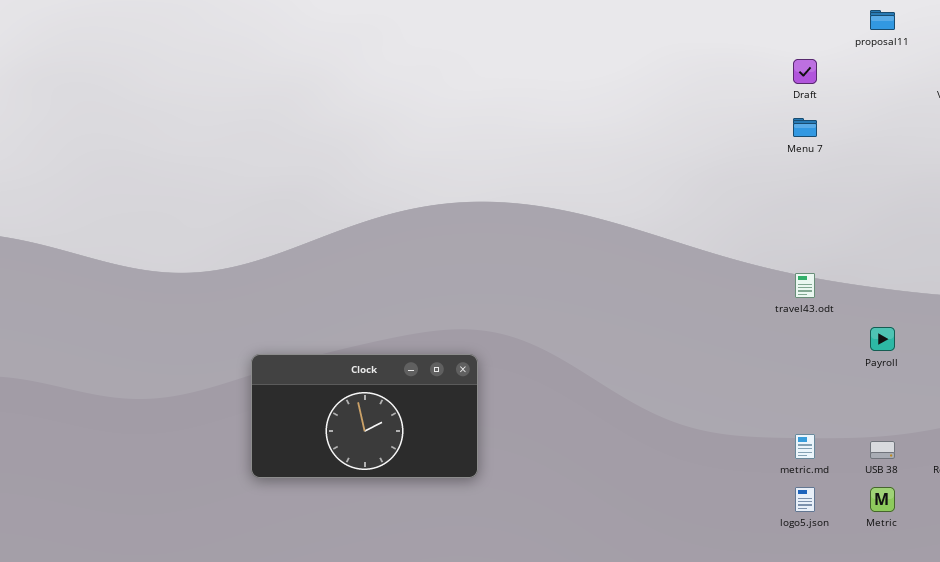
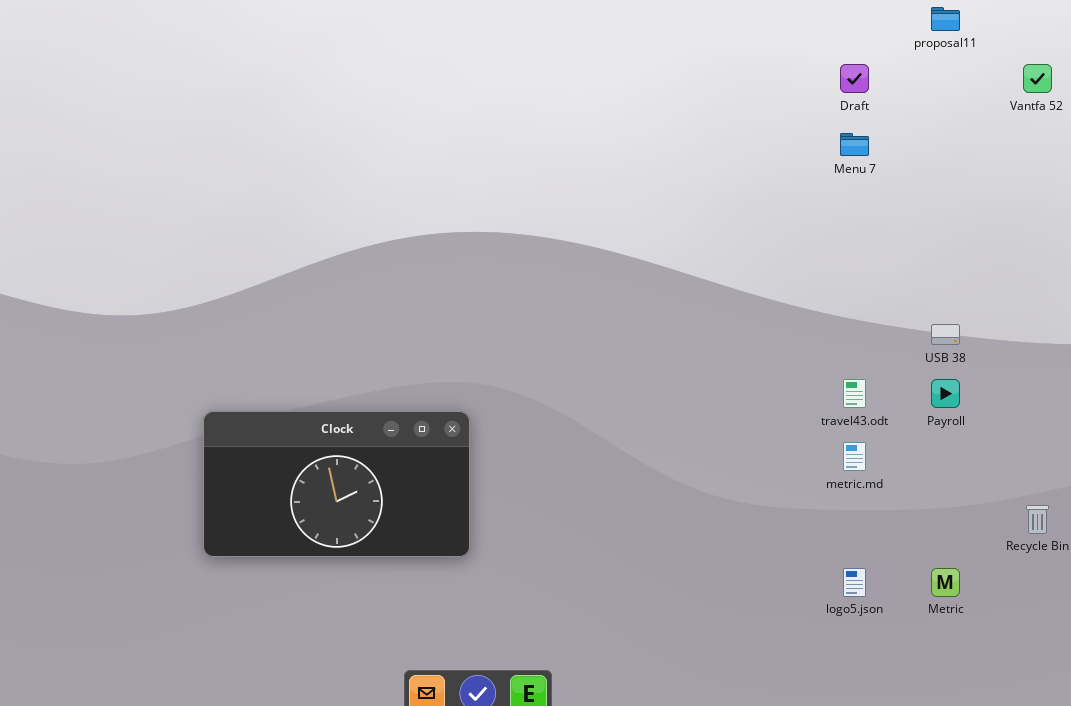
travel43.odt: [795,273,815,298] -> [843,379,866,408], moved
metric.md: [795,434,815,459] -> [843,442,866,471], moved
USB 38: [870,441,895,459] -> [931,324,960,345], moved

